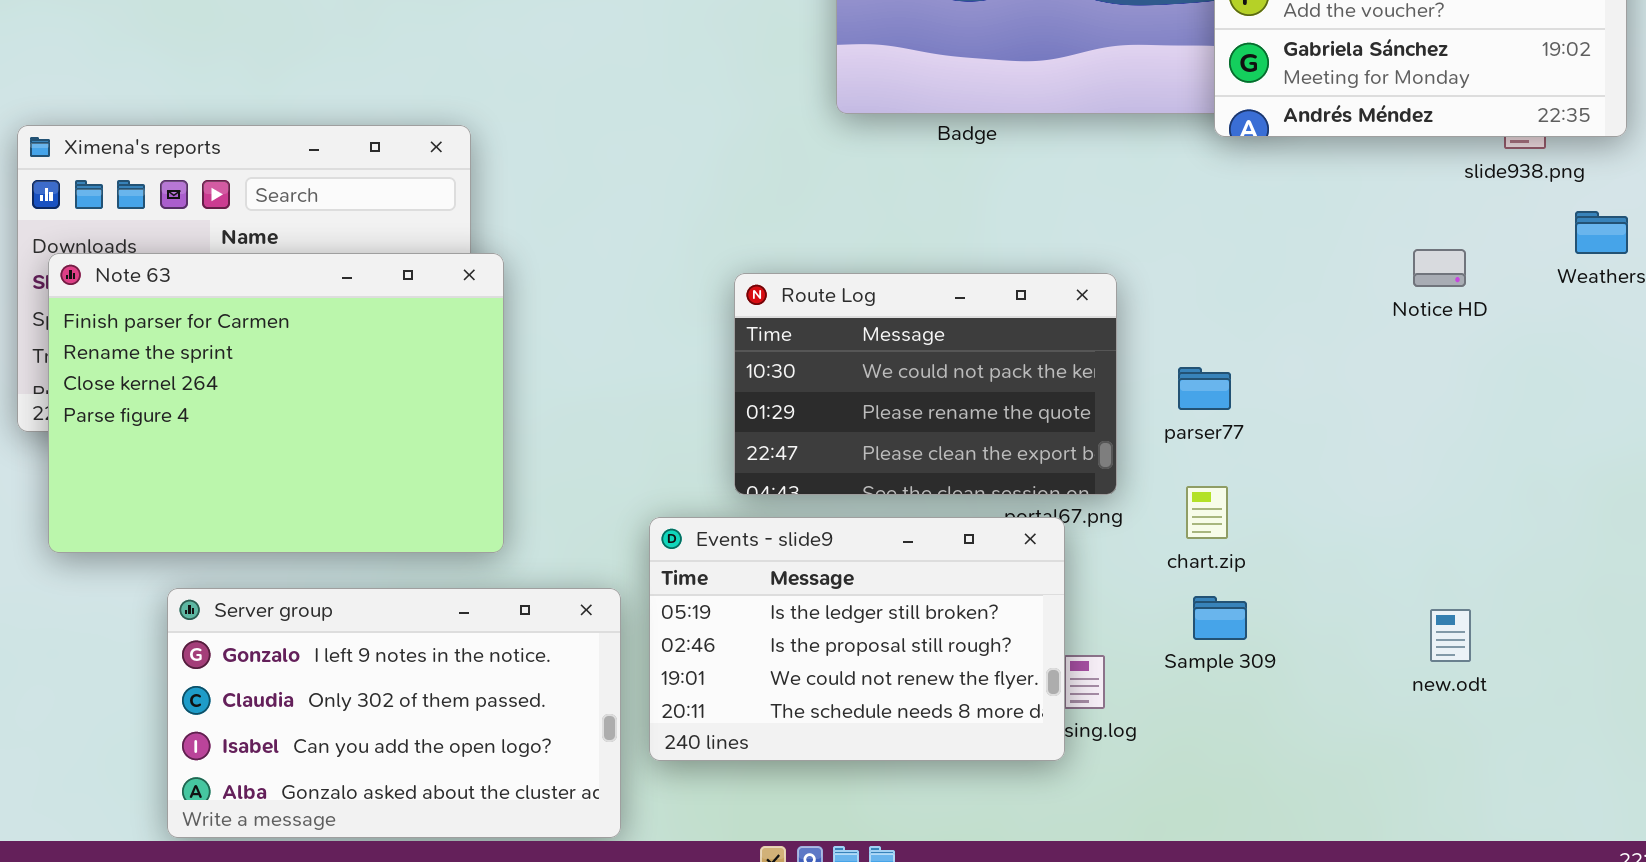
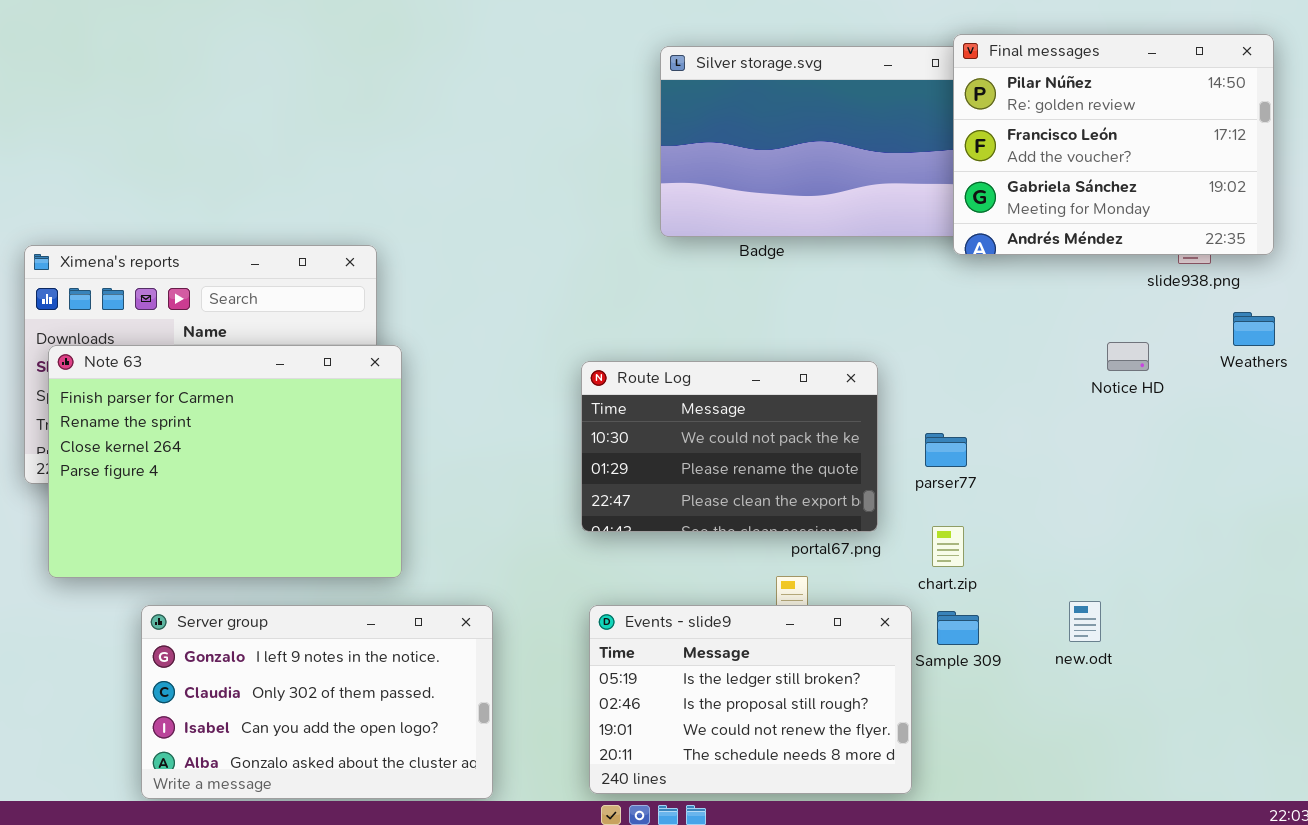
Events - slide9: [649,517,1065,761] -> [589,605,912,794], moved
new.odt: [1430,609,1471,662] -> [1069,601,1101,642], moved

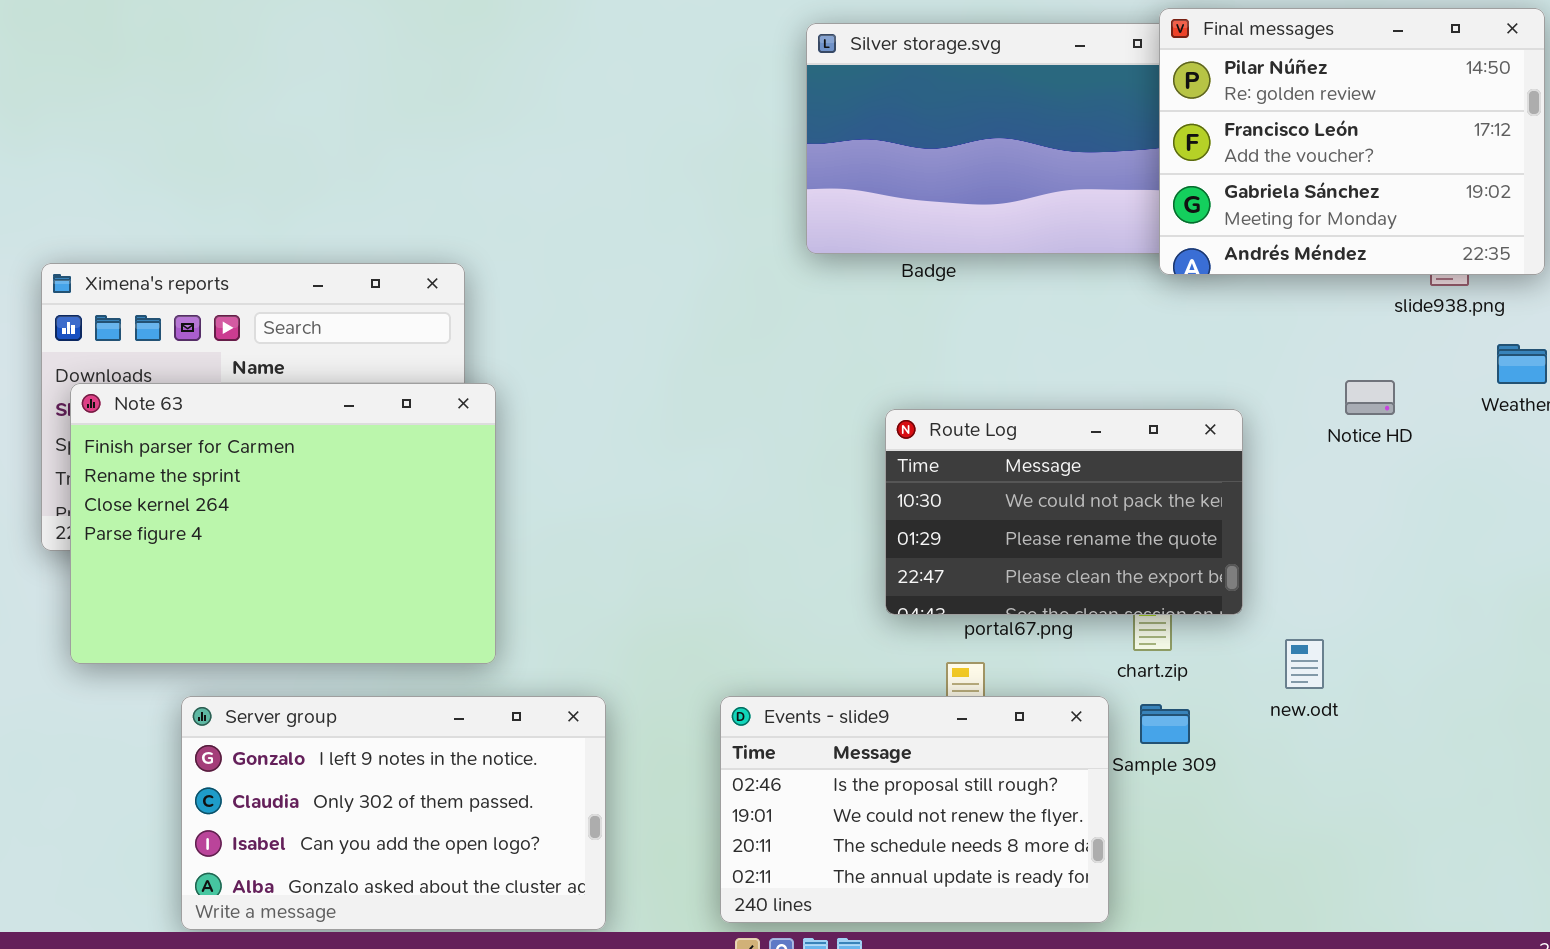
Route Log: [581,361,878,532] -> [885,409,1243,615], moved
new.odt: [1069,601,1101,642] -> [1285,639,1324,689], moved
Events - slide9: [589,605,912,794] -> [720,696,1109,923], scrolled down 1 row

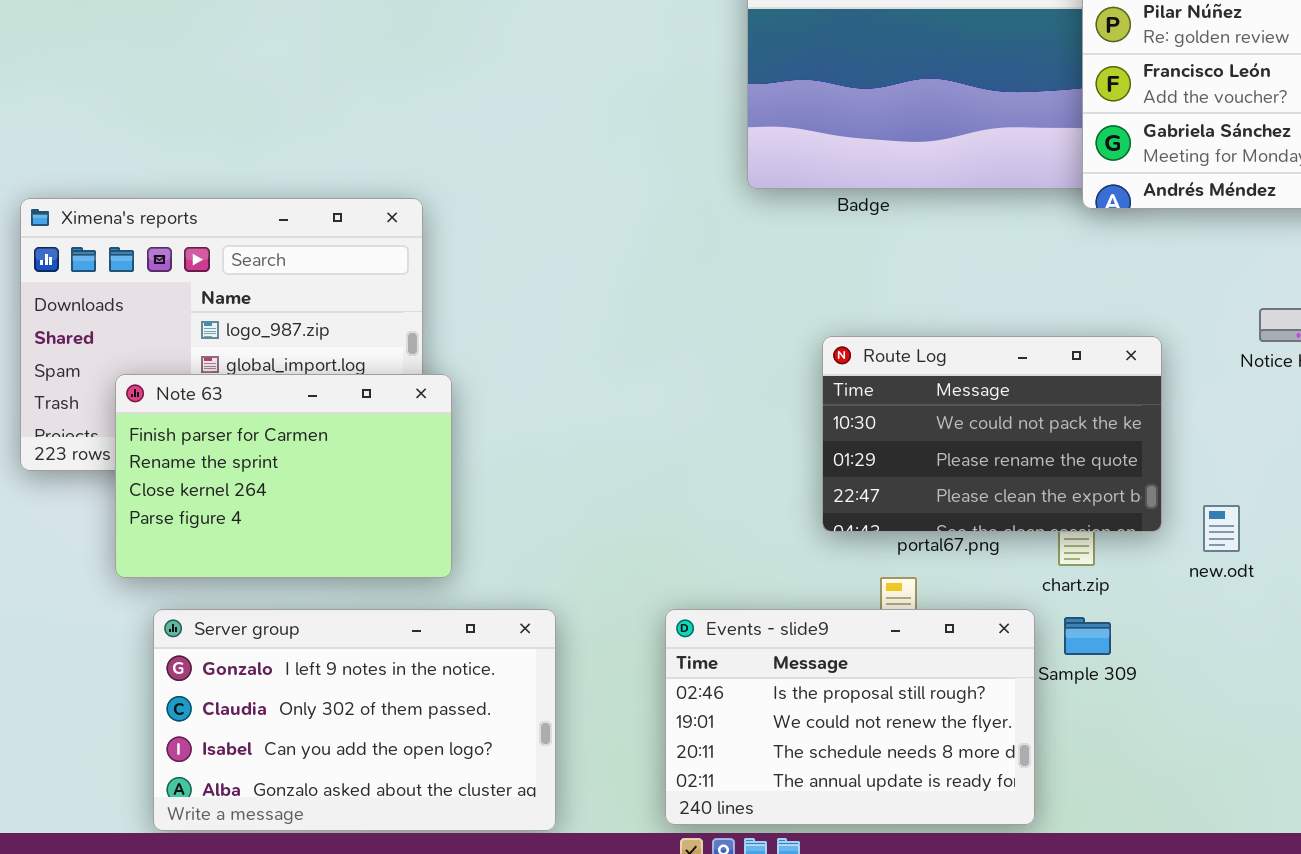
Note 63: [70,383,496,664] -> [115,374,452,578], resized
new.odt: [1285,639,1324,689] -> [1203,505,1240,552], moved

